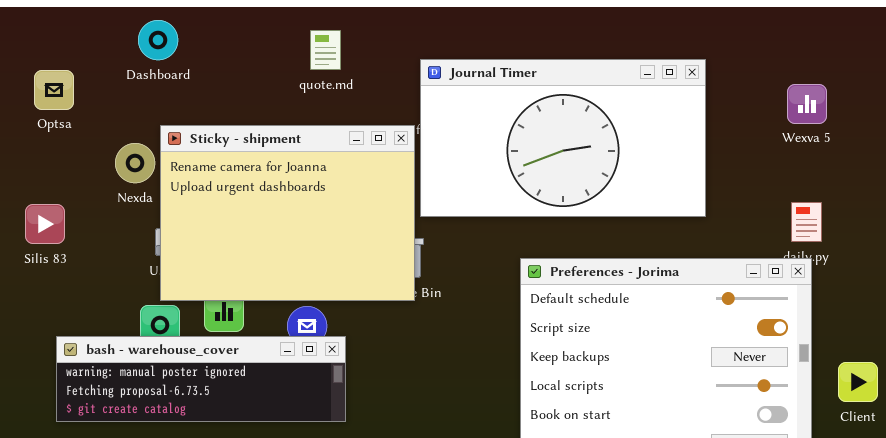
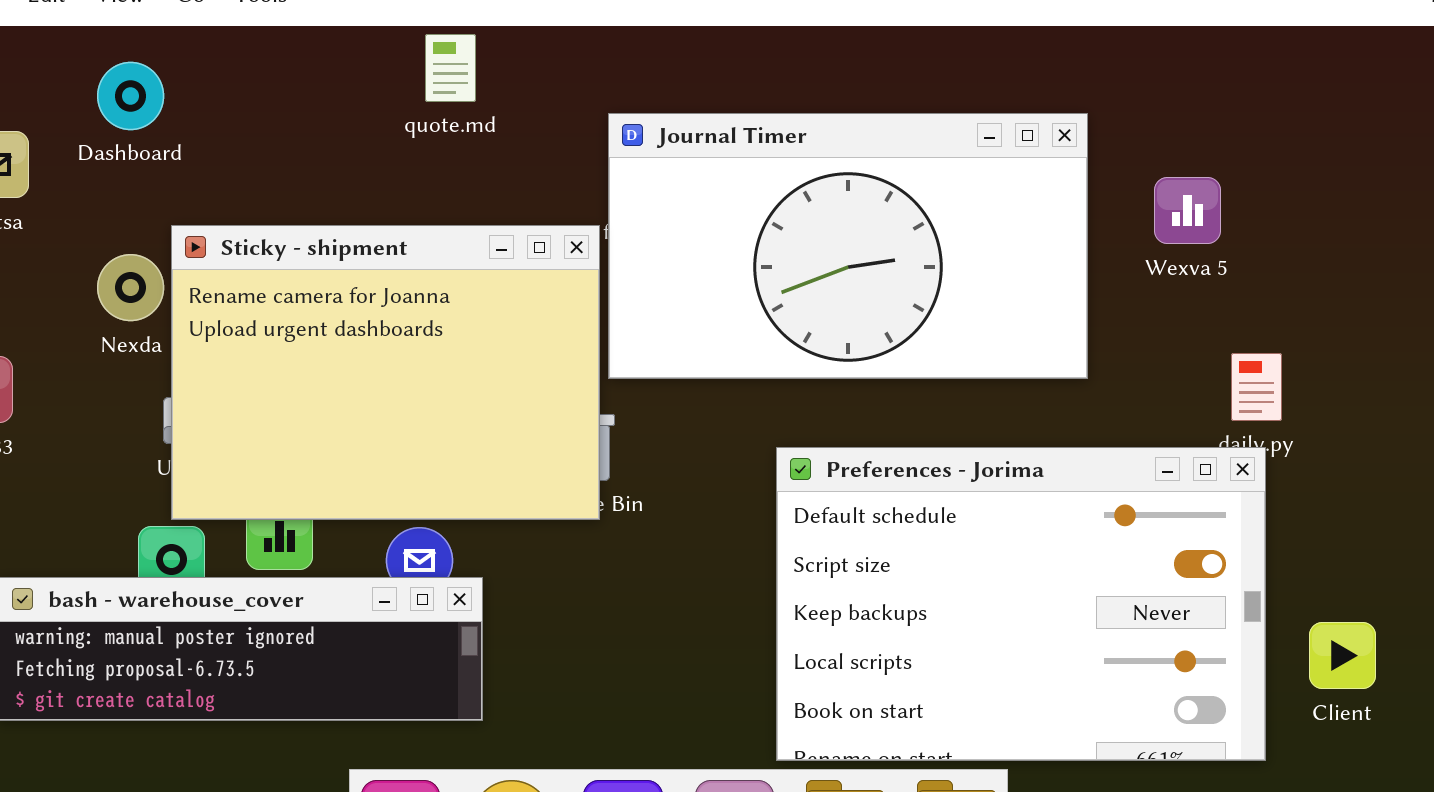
Dashboard: [138,20,178,60] -> [97,62,164,130], moved
quote.md: [310,30,341,70] -> [425,34,476,102], moved
Wexva 5: [787,84,827,124] -> [1154,177,1221,244], moved

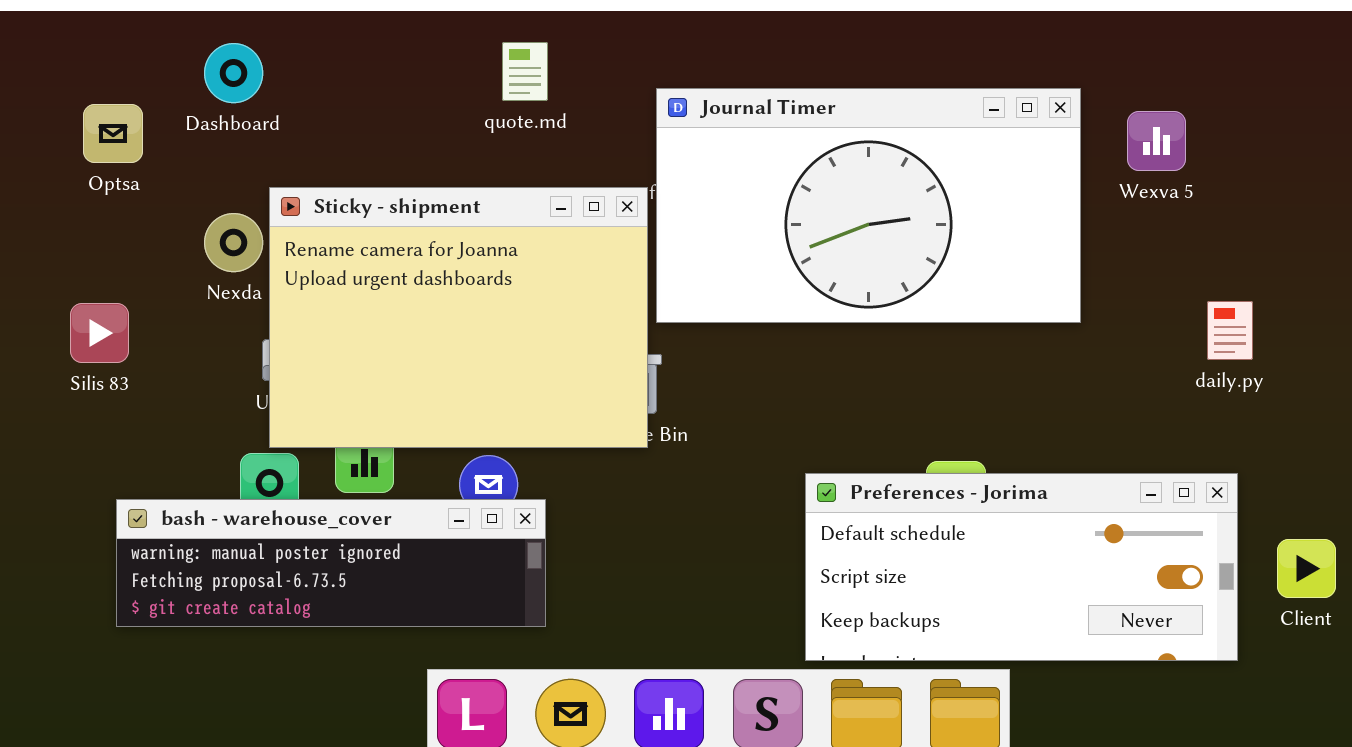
quote.md: [425,34,476,102] -> [502,42,548,101], moved
Wexva 5: [1154,177,1221,244] -> [1127,111,1186,171], moved
Preferences - Jorima: [776,447,1266,761] -> [805,473,1238,661], resized

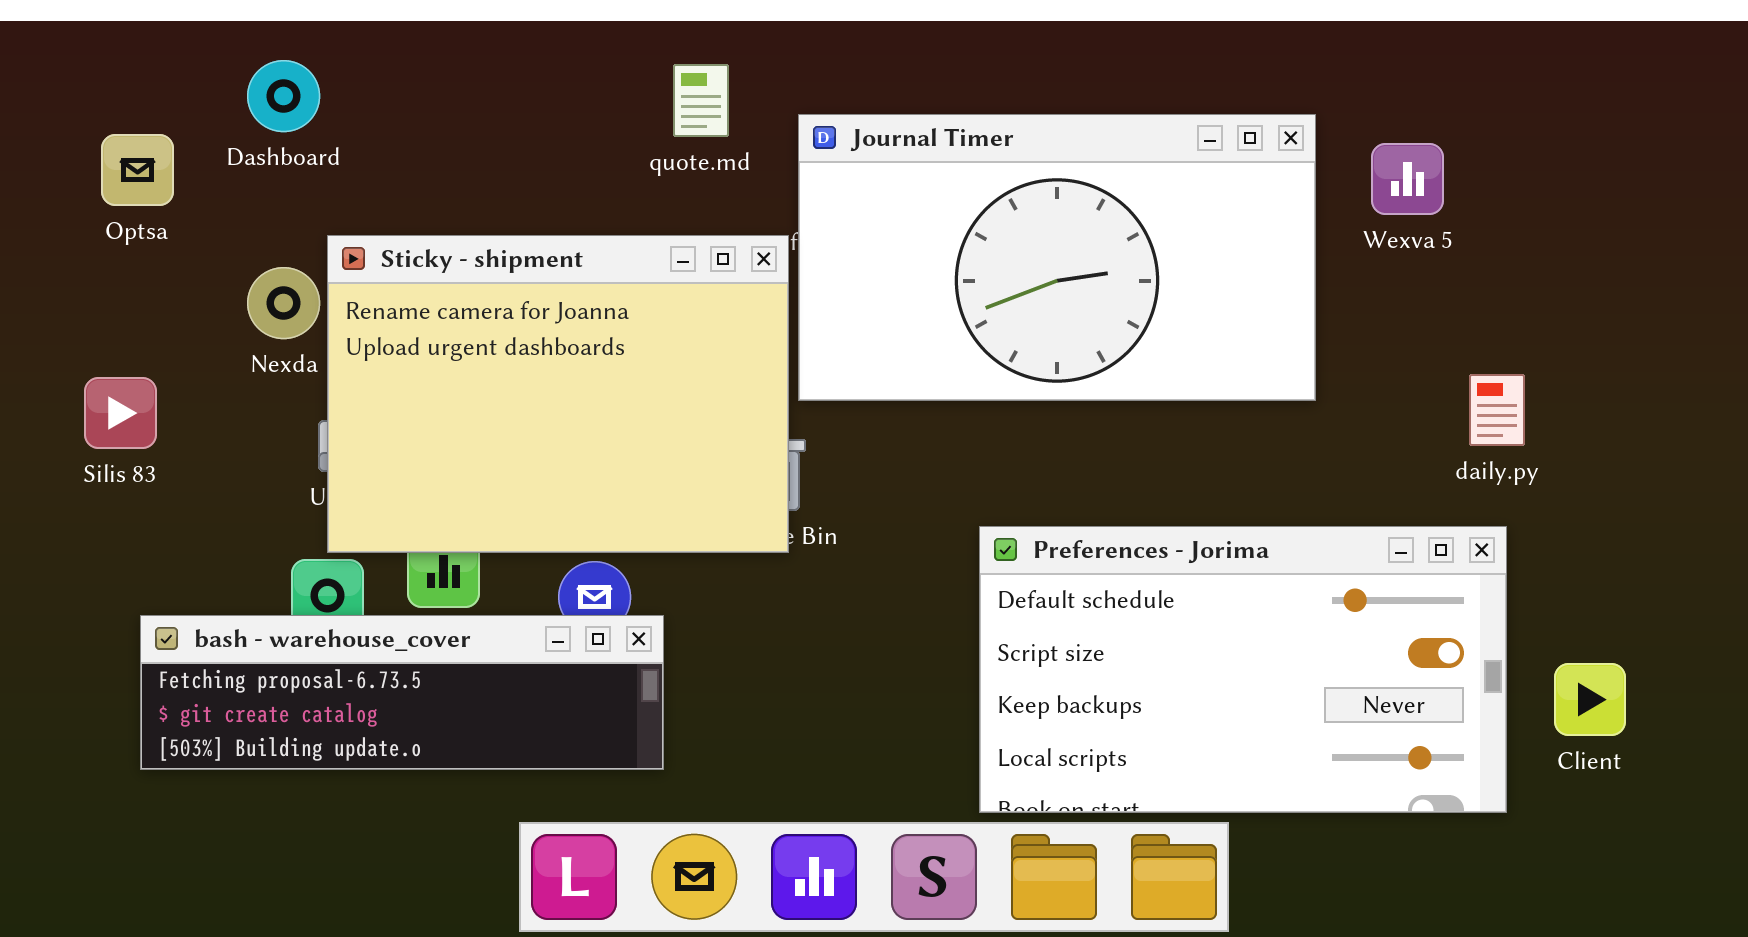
quote.md: [502,42,548,101] -> [673,64,729,137], moved
Preferences - Jorima: [805,473,1238,661] -> [979,526,1507,813], resized
bash - warehouse_cover: [116,499,546,627] -> [140,615,664,770], scrolled down 1 row

